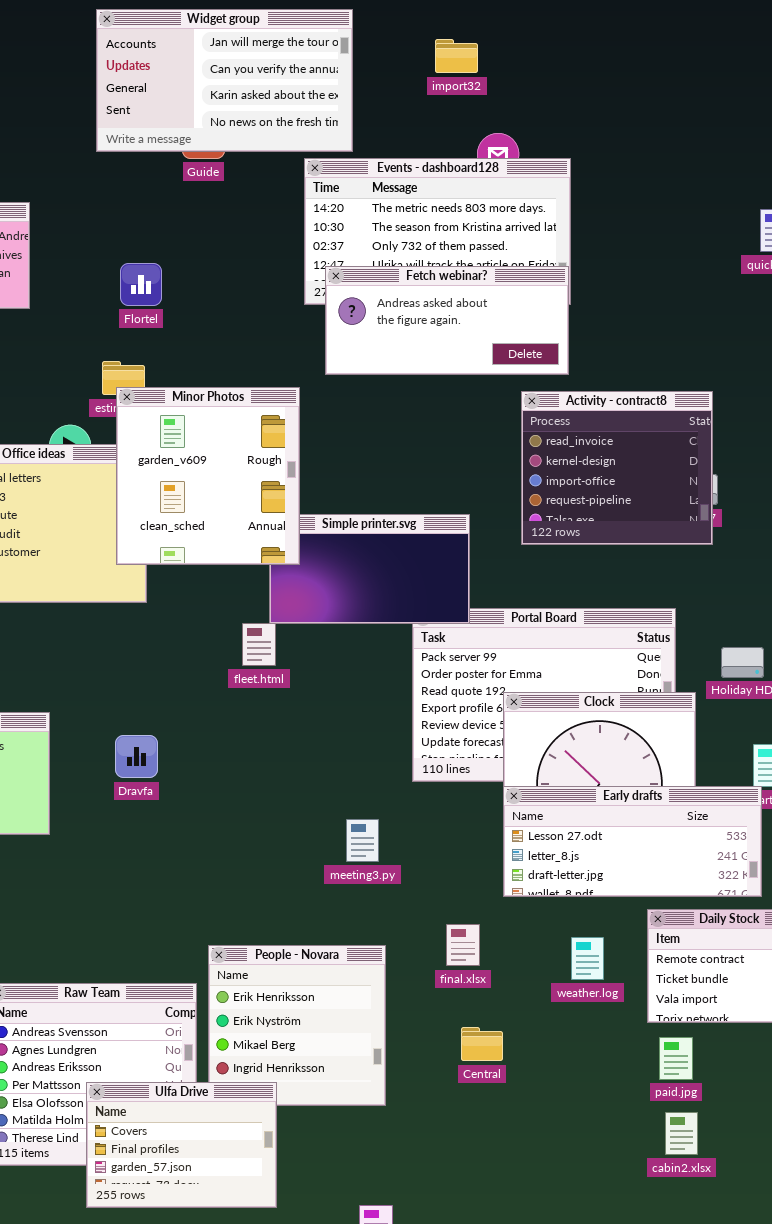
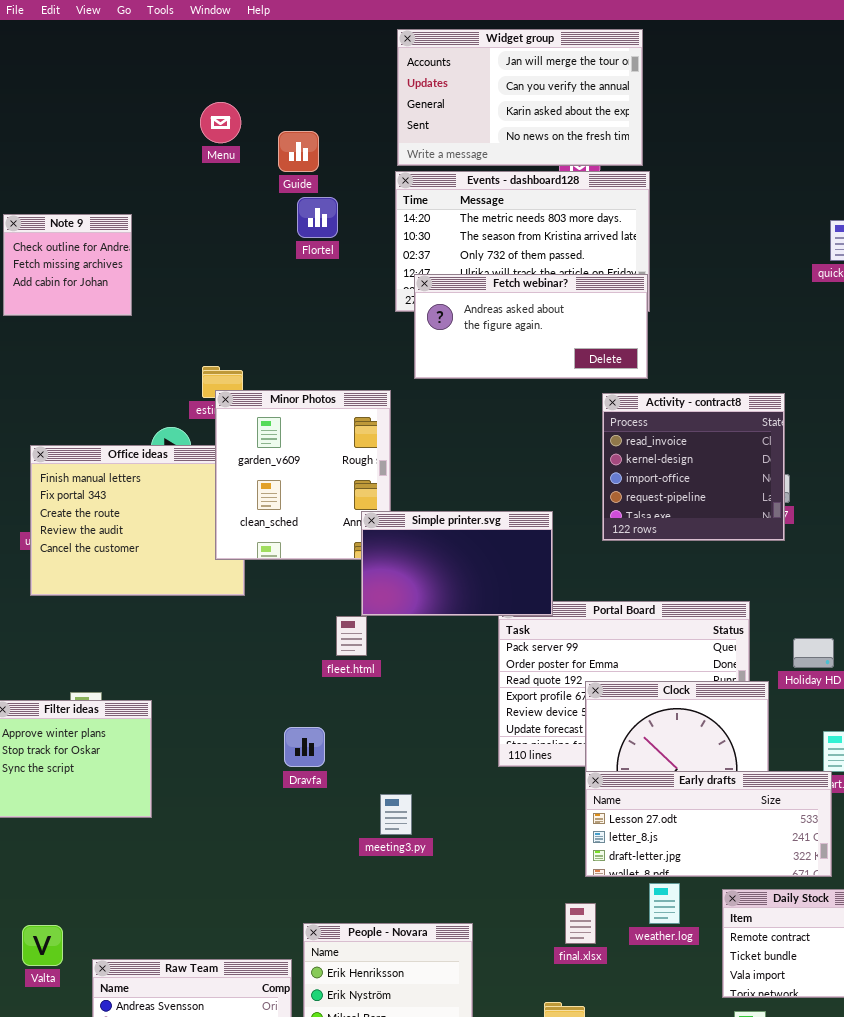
Widget group: [96,9,353,152] -> [397,29,643,166], moved
Flortel: [120,263,162,306] -> [297,197,338,238], moved
Simple printer.svg: [269,514,470,624] -> [361,511,553,616], raised
Dravfa: [115,735,158,778] -> [284,727,325,767], moved
meeting3.py: [346,819,379,862] -> [380,794,412,835], moved
final.xlsx: [446,924,480,966] -> [565,903,596,944], moved
weather.log: [571,937,604,980] -> [649,883,680,924], moved

